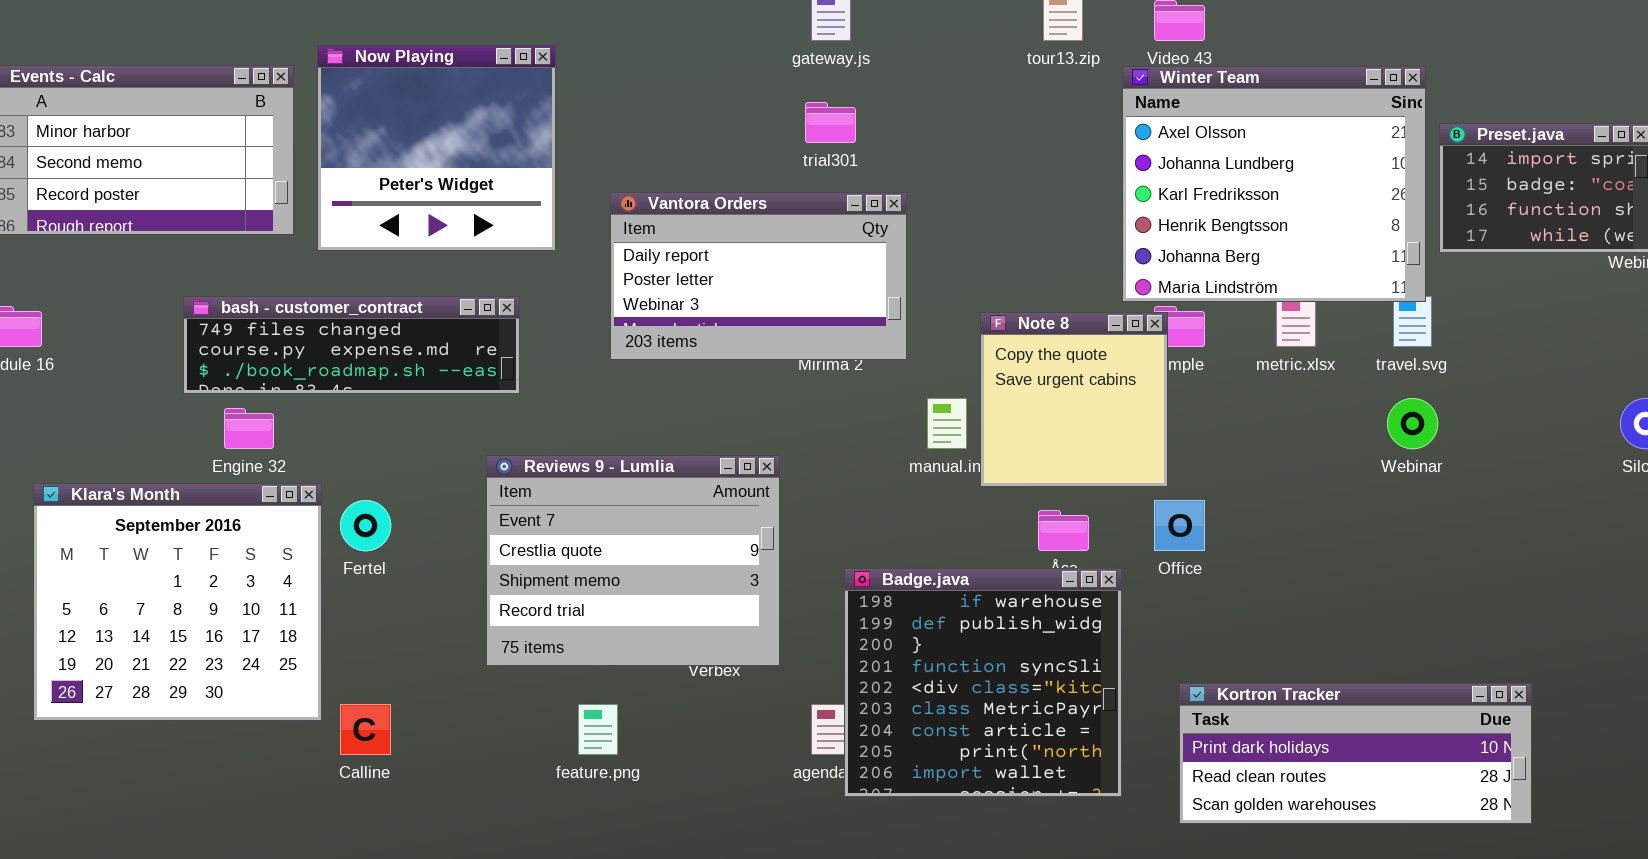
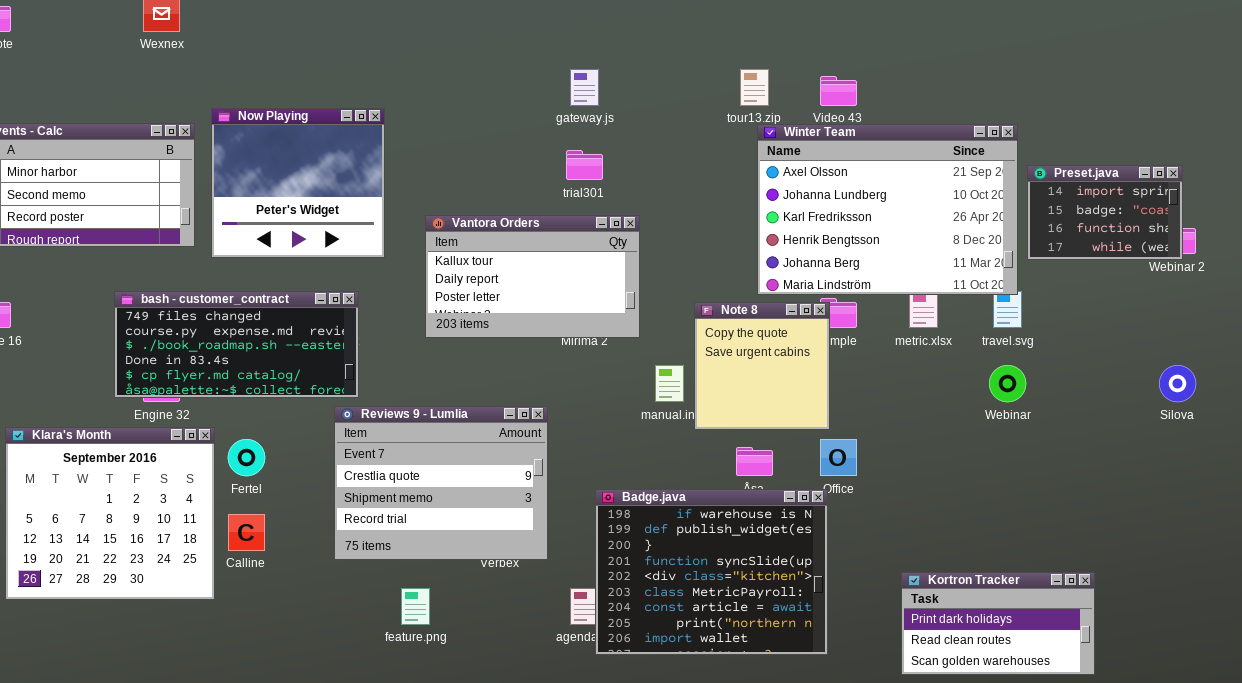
Winter Team: [1122,66,1426,302] -> [757,124,1018,295], resized
Vantora Orders: [610,192,907,360] -> [425,215,640,338], scrolled up 1 row
bash - customer_contract: [183,296,520,394] -> [114,291,359,398], resized
Badge.java: [844,568,1122,797] -> [595,489,828,655], resized
Kortron Tracker: [1179,683,1532,824] -> [901,572,1095,675], resized
Calline: [340,704,391,755] -> [228,514,265,551], moved

